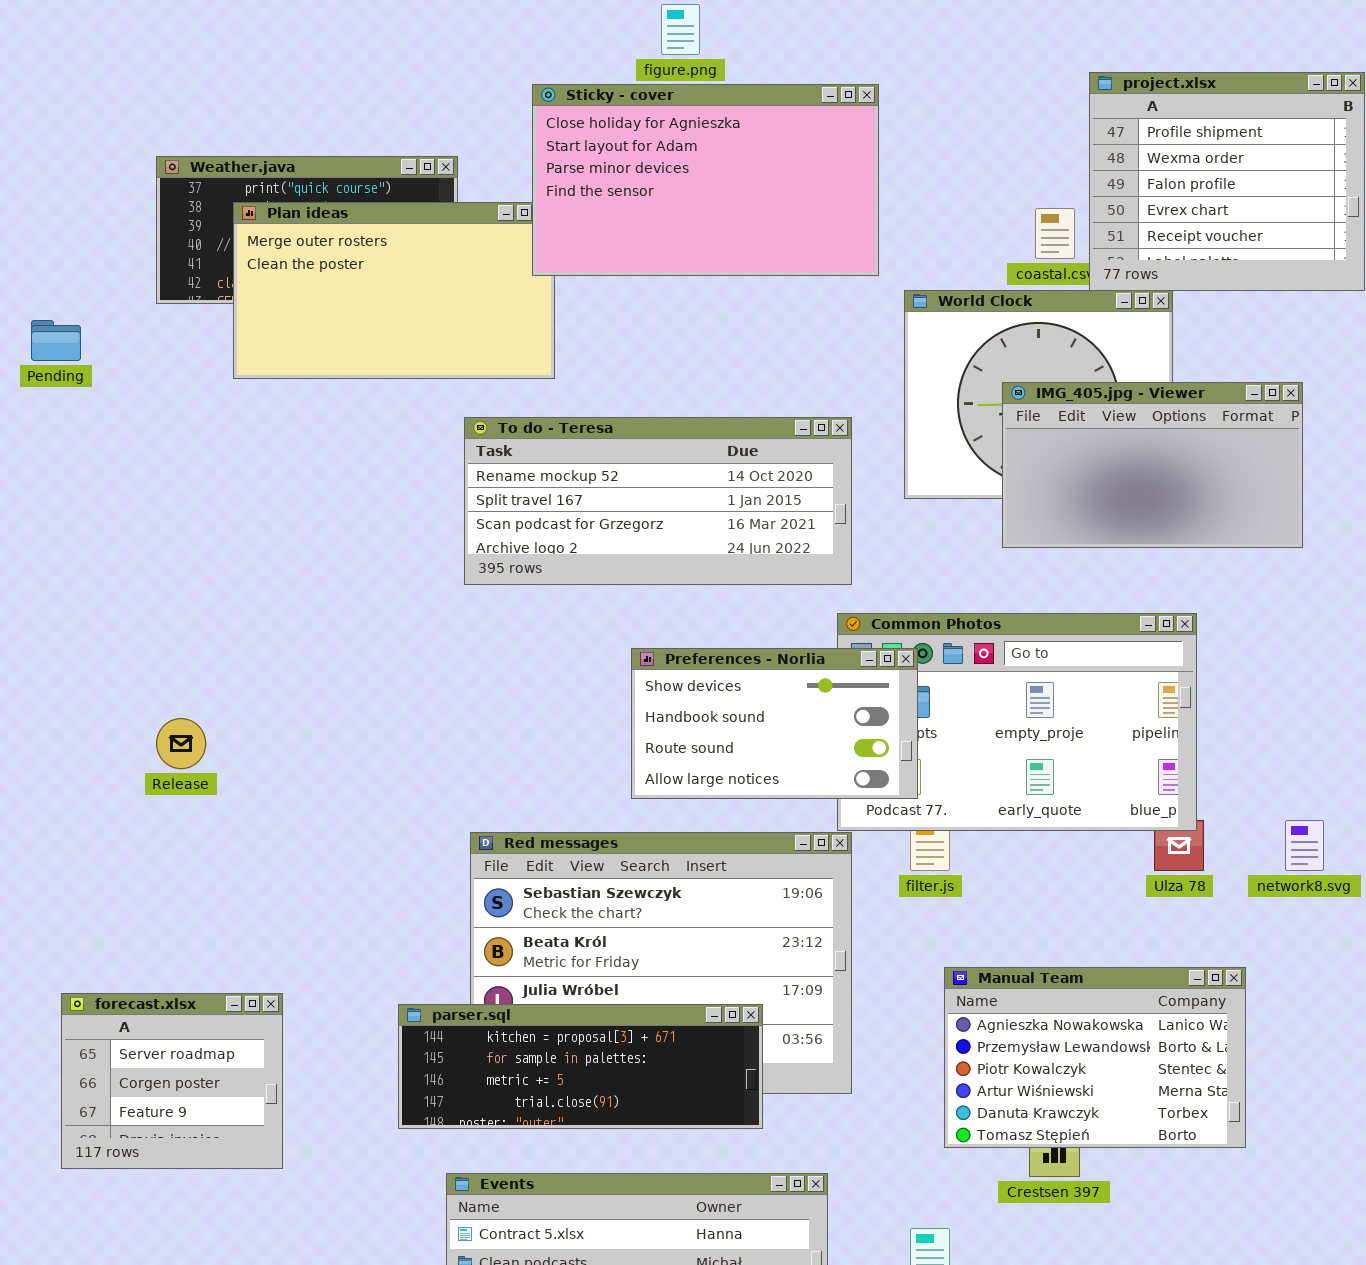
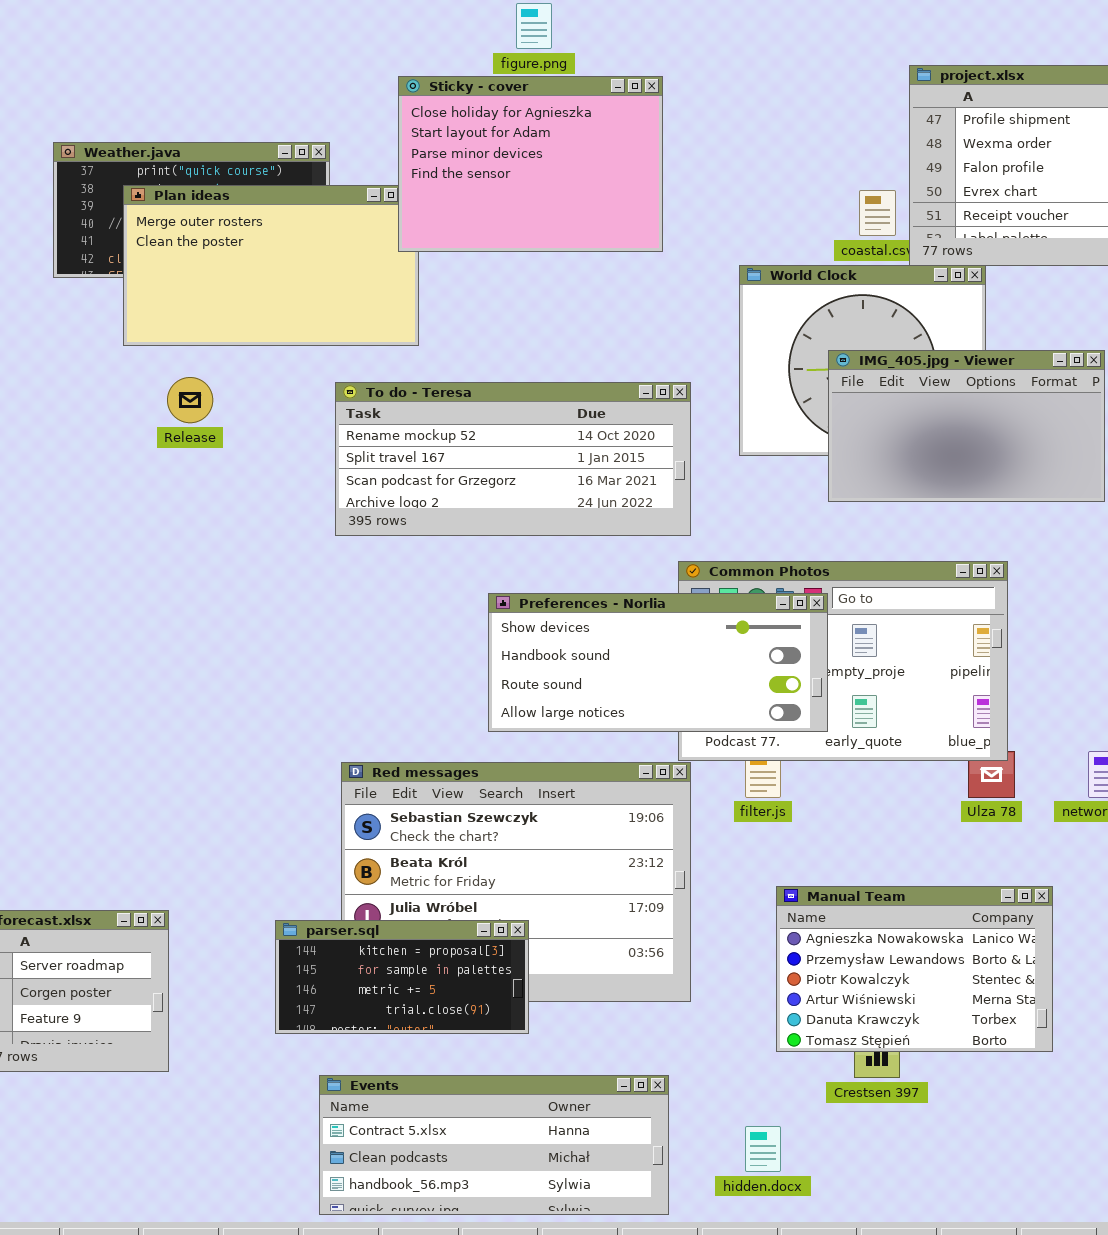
Sticky - cover: [532,84,879,276] -> [398,76,663,252], resized
Preferences - Norlia: [631,648,918,799] -> [488,593,828,732], resized
Release: [156,718,206,769] -> [167,377,213,423], moved
parser.sql: [398,1004,763,1129] -> [275,920,529,1034], resized

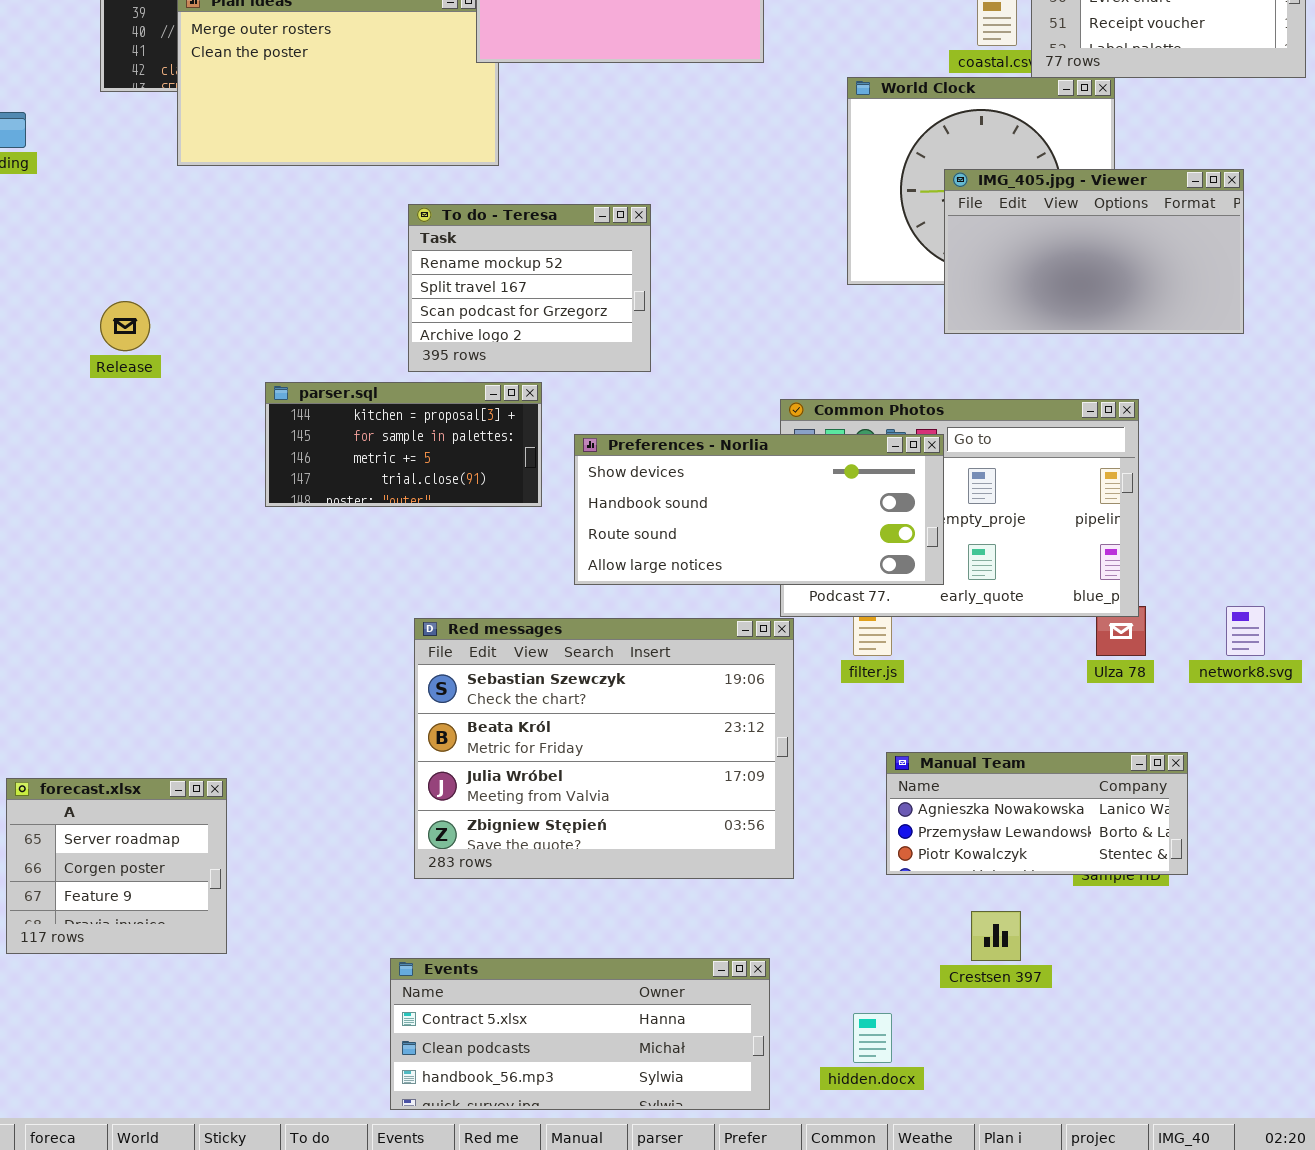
Release: [167,377,213,423] -> [100,301,150,351], moved
To do - Teresa: [335,382,691,536] -> [408,204,651,372], resized
Manual Team: [776,886,1053,1052] -> [886,752,1188,875], resized
parser.sql: [275,920,529,1034] -> [265,382,542,507], moved

